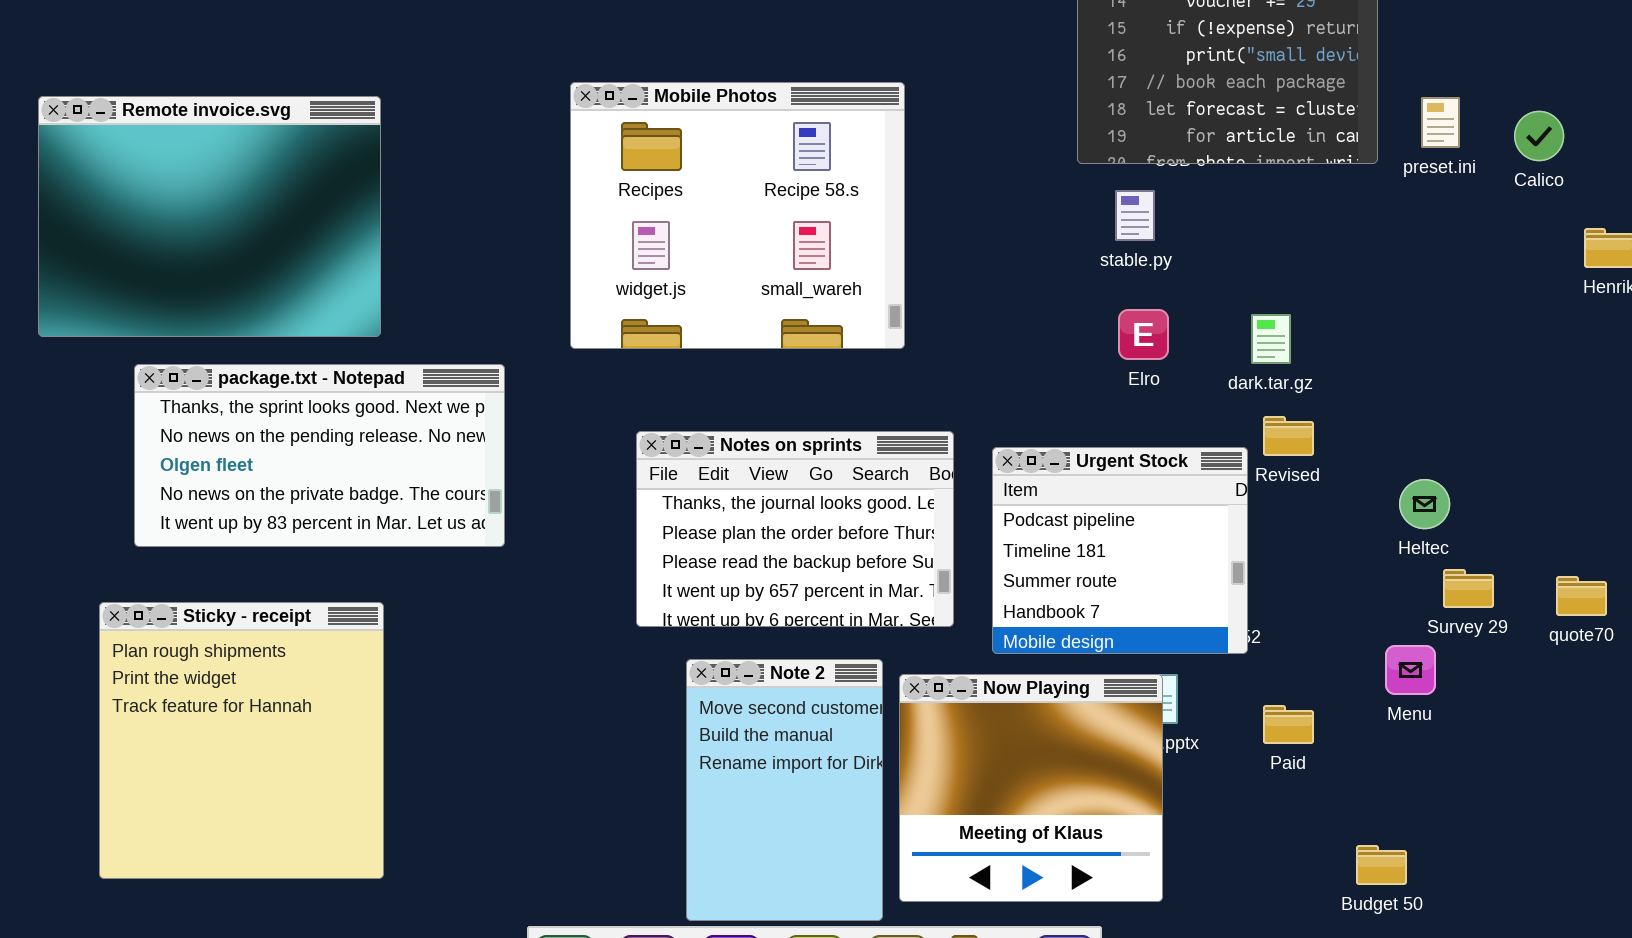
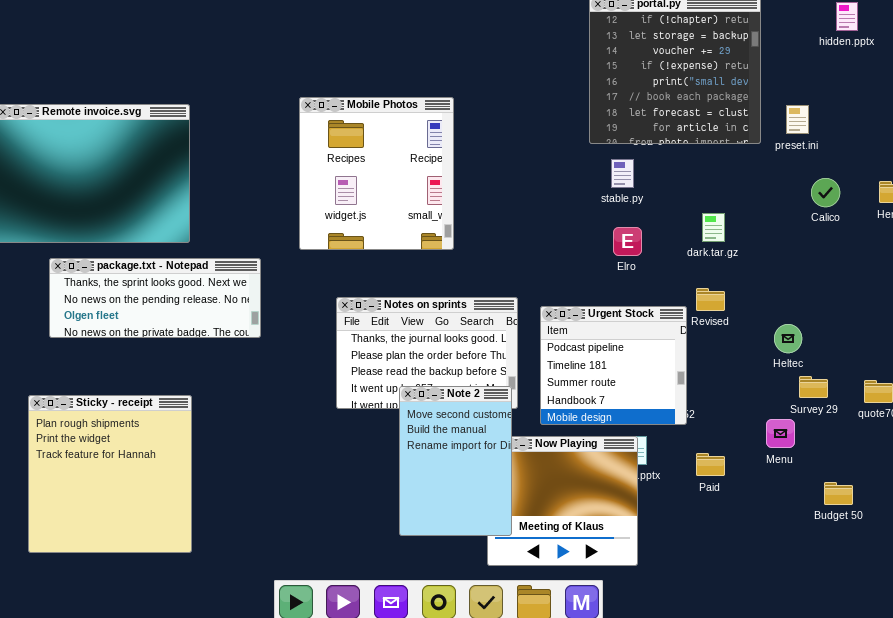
Mobile Photos: [570,82,905,349] -> [299,97,454,250], resized
Calico: [1514,111,1564,161] -> [811,178,840,207], moved
dark.tar.gz: [1251,314,1291,364] -> [702,213,725,242], moved
package.txt - Notepad: [134,364,505,547] -> [49,258,261,338], resized
Note 2: [686,659,883,921] -> [399,386,512,536], moved
Budget 50: [1356,845,1407,885] -> [824,482,853,505], moved

